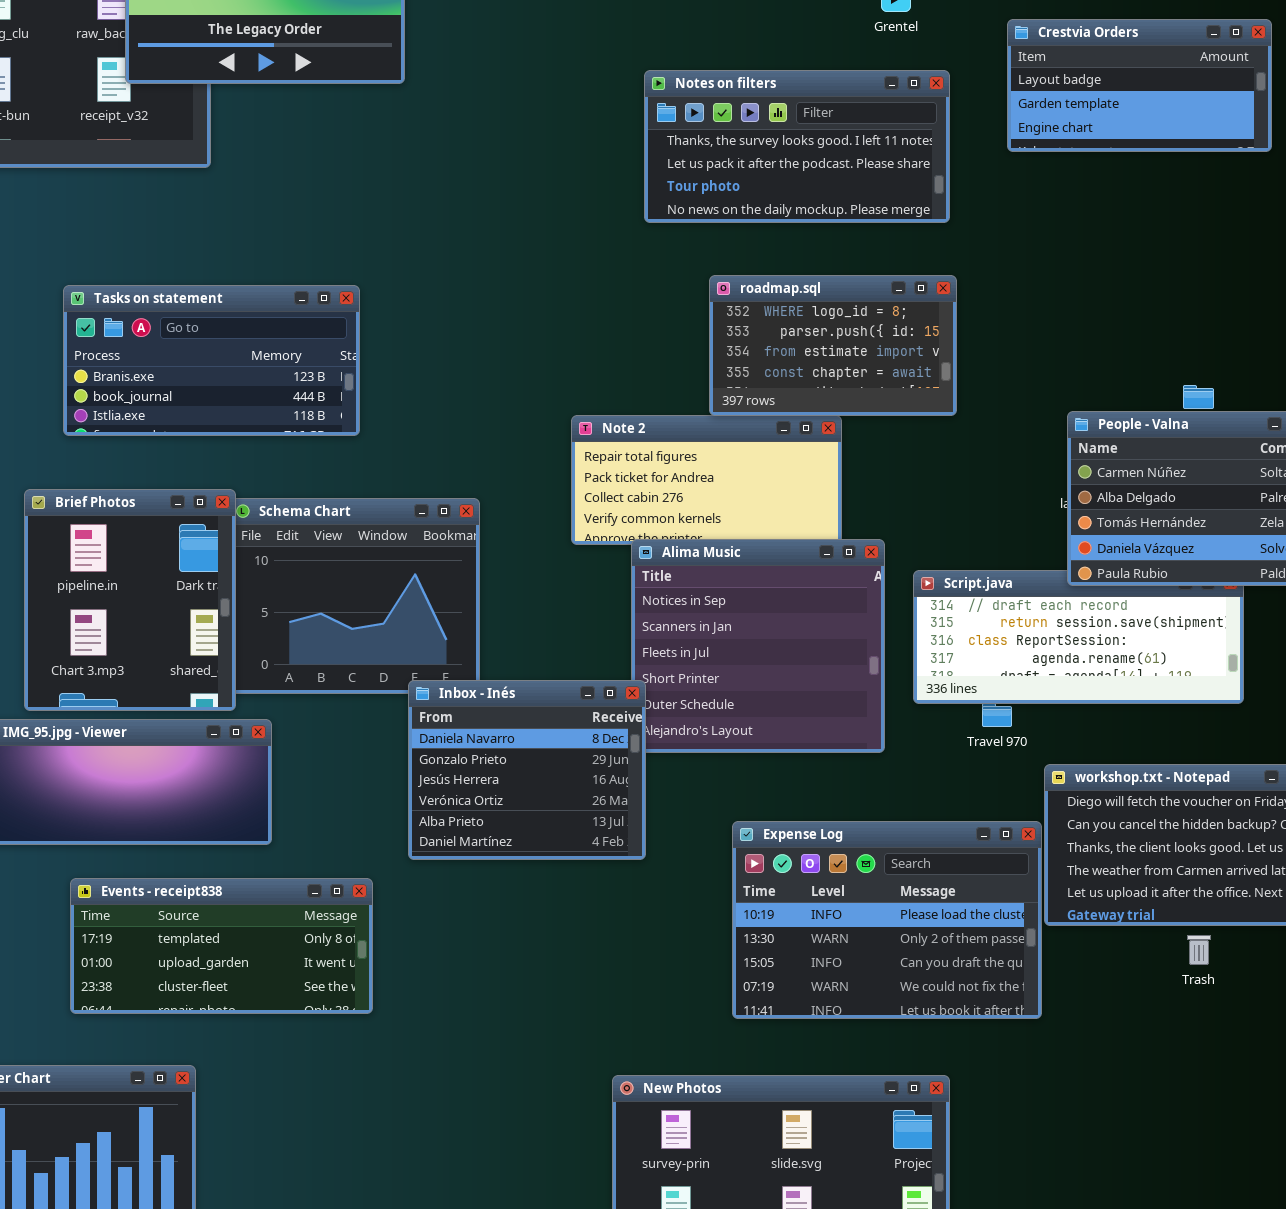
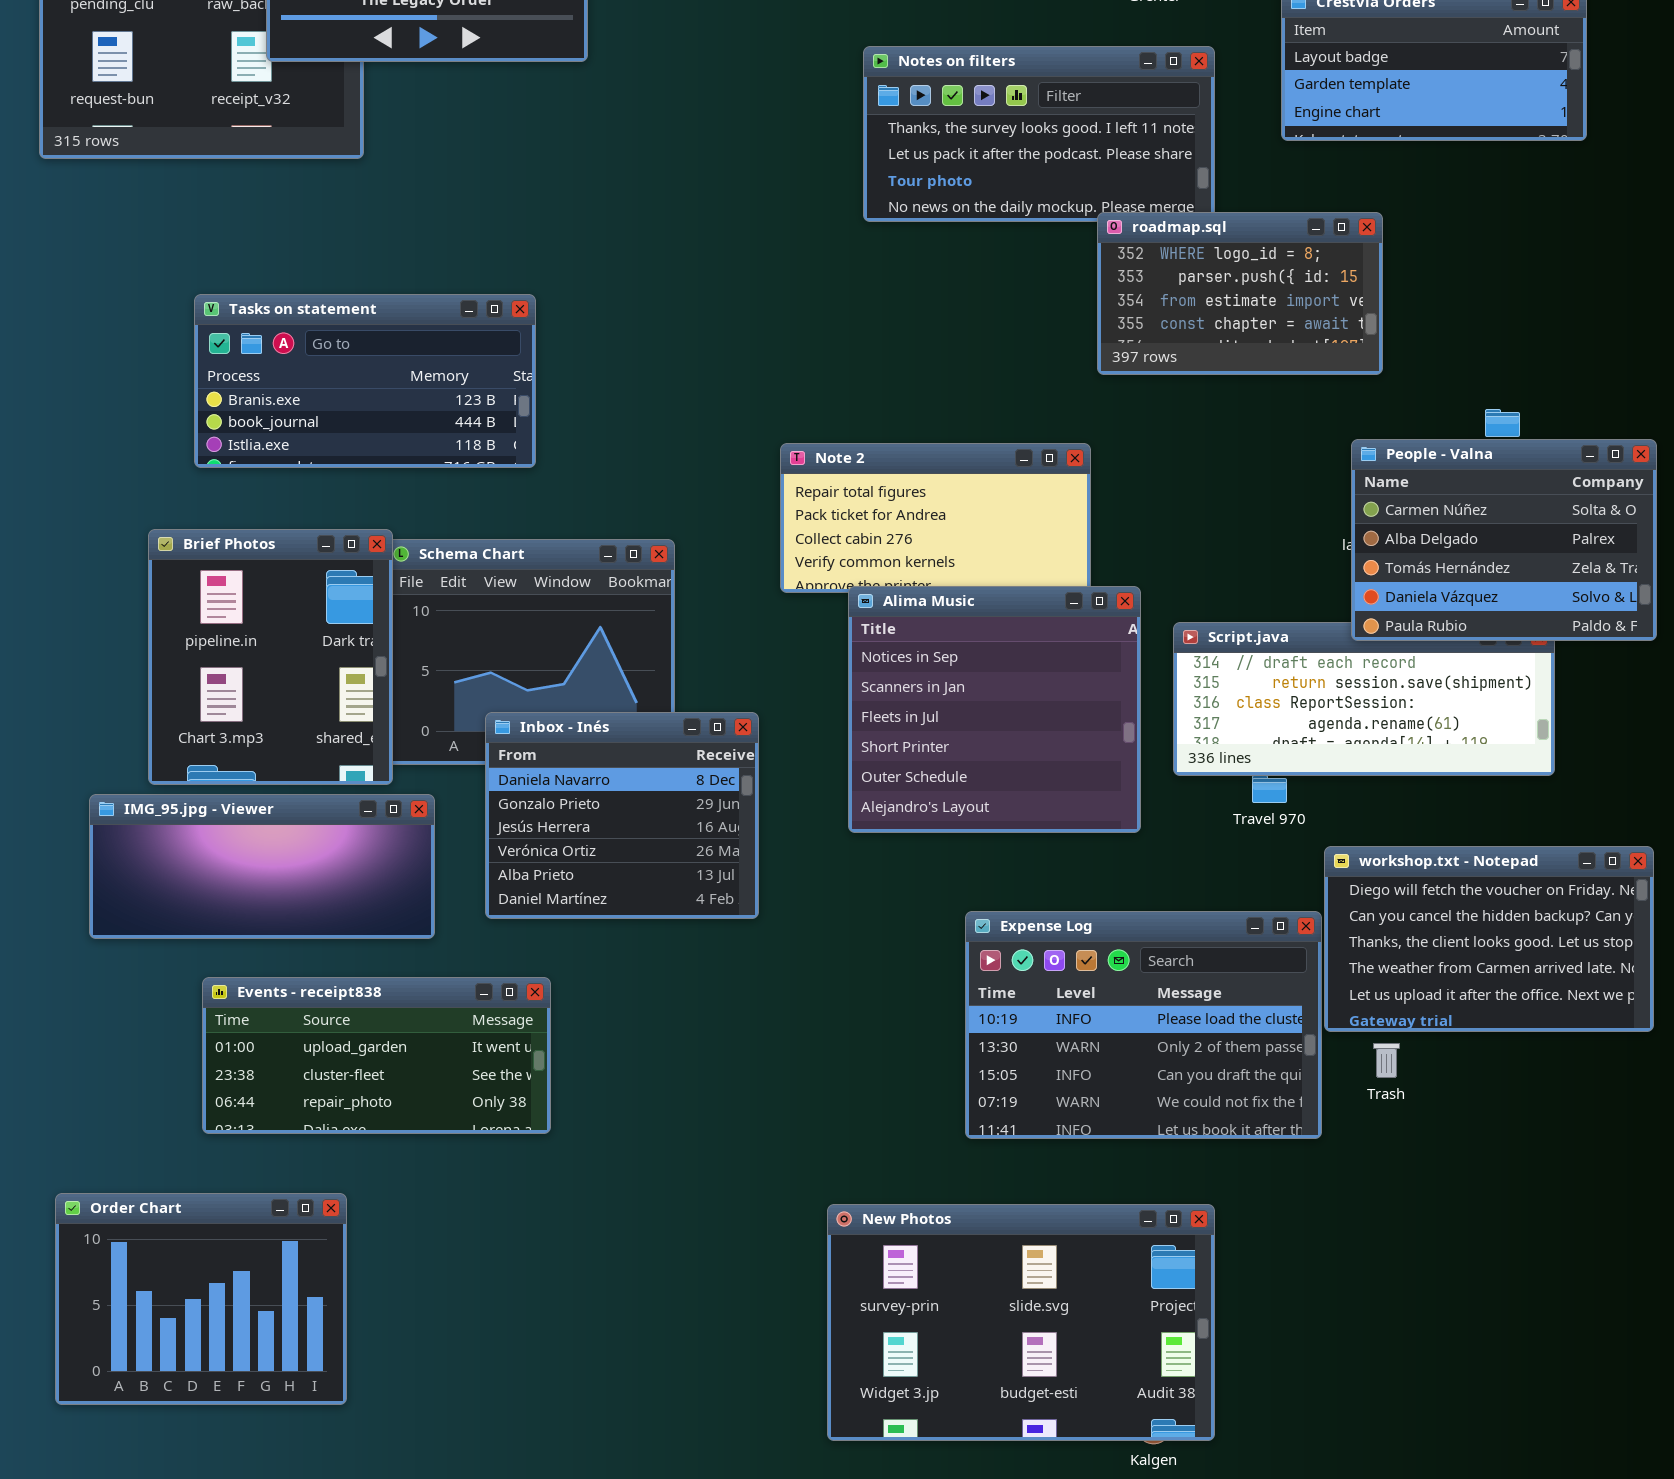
roadmap.sql: [709,275,957,416] -> [1097,212,1383,375], moved
Inbox - Inés: [408,680,646,860] -> [485,712,759,919], moved
Events - receipt838: [70,878,373,1014] -> [202,977,551,1134], scrolled down 1 row
Trash: [1187,935,1211,965] -> [1373,1043,1400,1078], moved

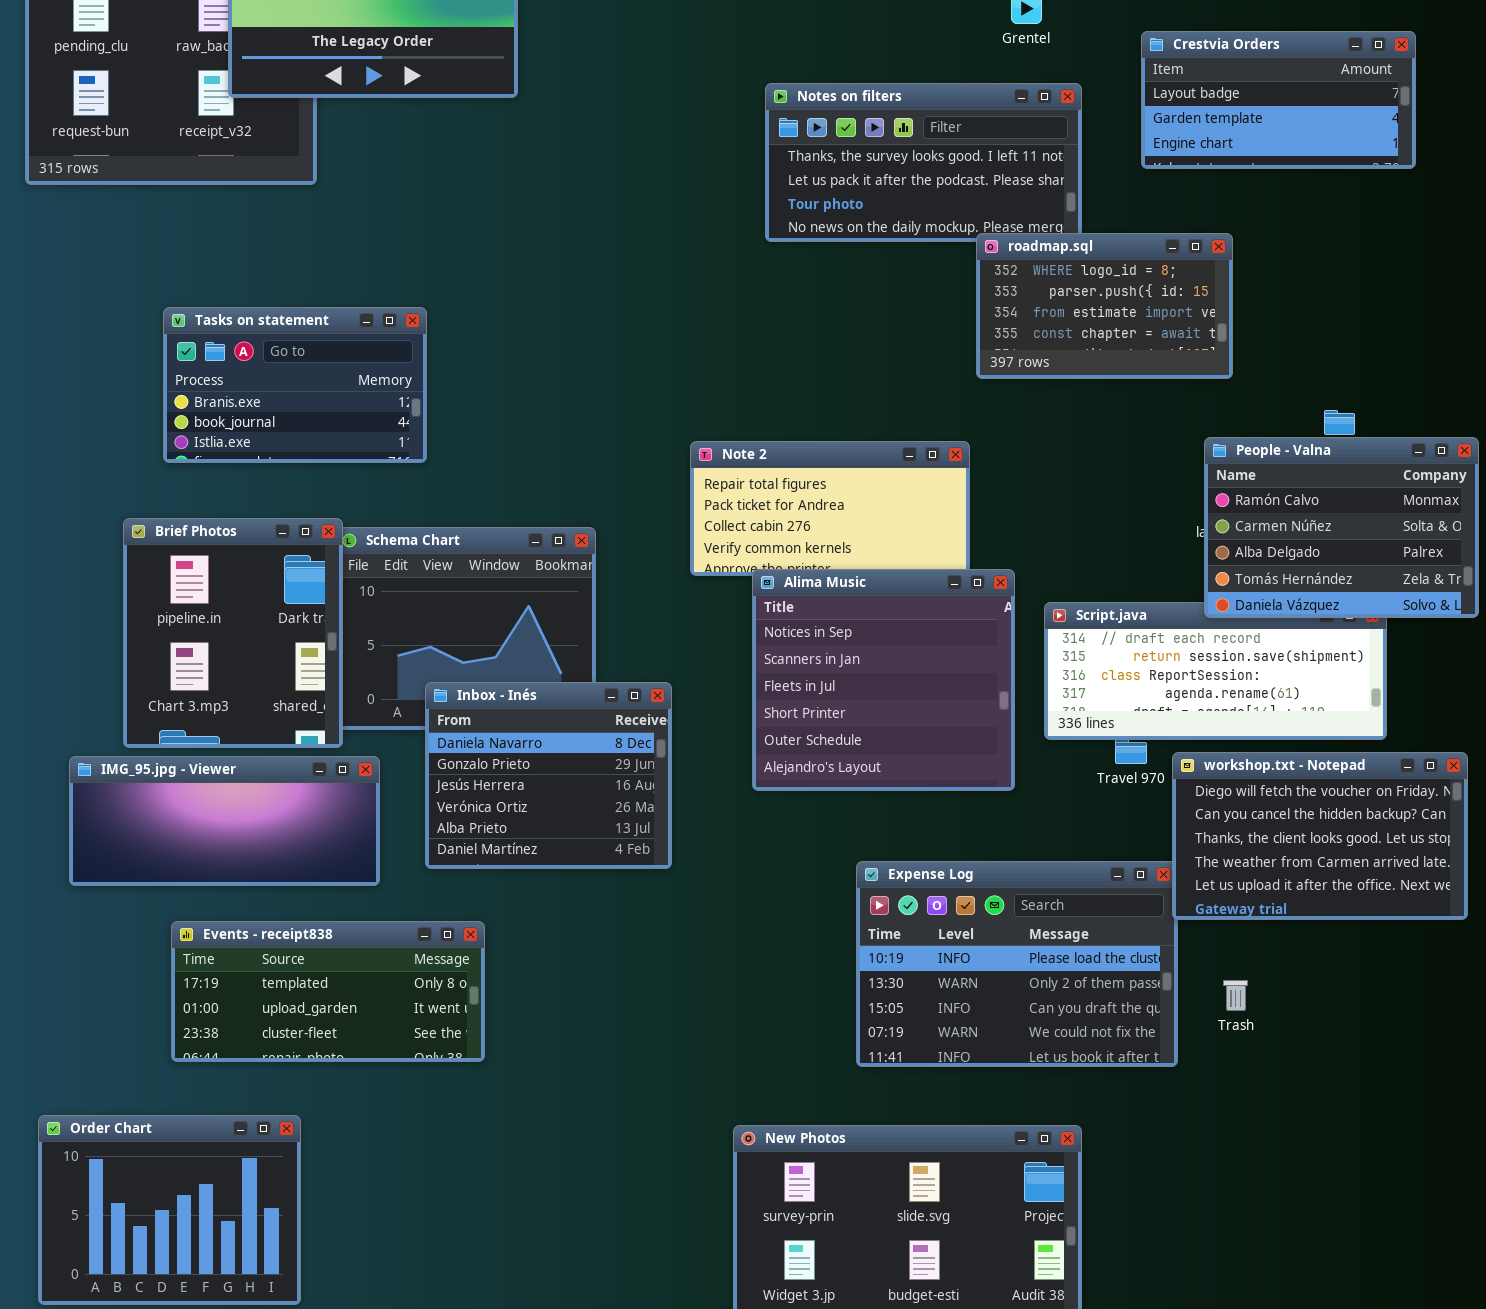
Tasks on statement: [194,294,536,468] -> [163,307,427,463], resized
People - Valna: [1351,439,1657,641] -> [1204,437,1479,618], scrolled up 1 row
workshop.txt - Notepad: [1324,846,1654,1032] -> [1172,752,1468,920], moved
Events - receipt838: [202,977,551,1134] -> [171,921,485,1062], scrolled up 1 row

